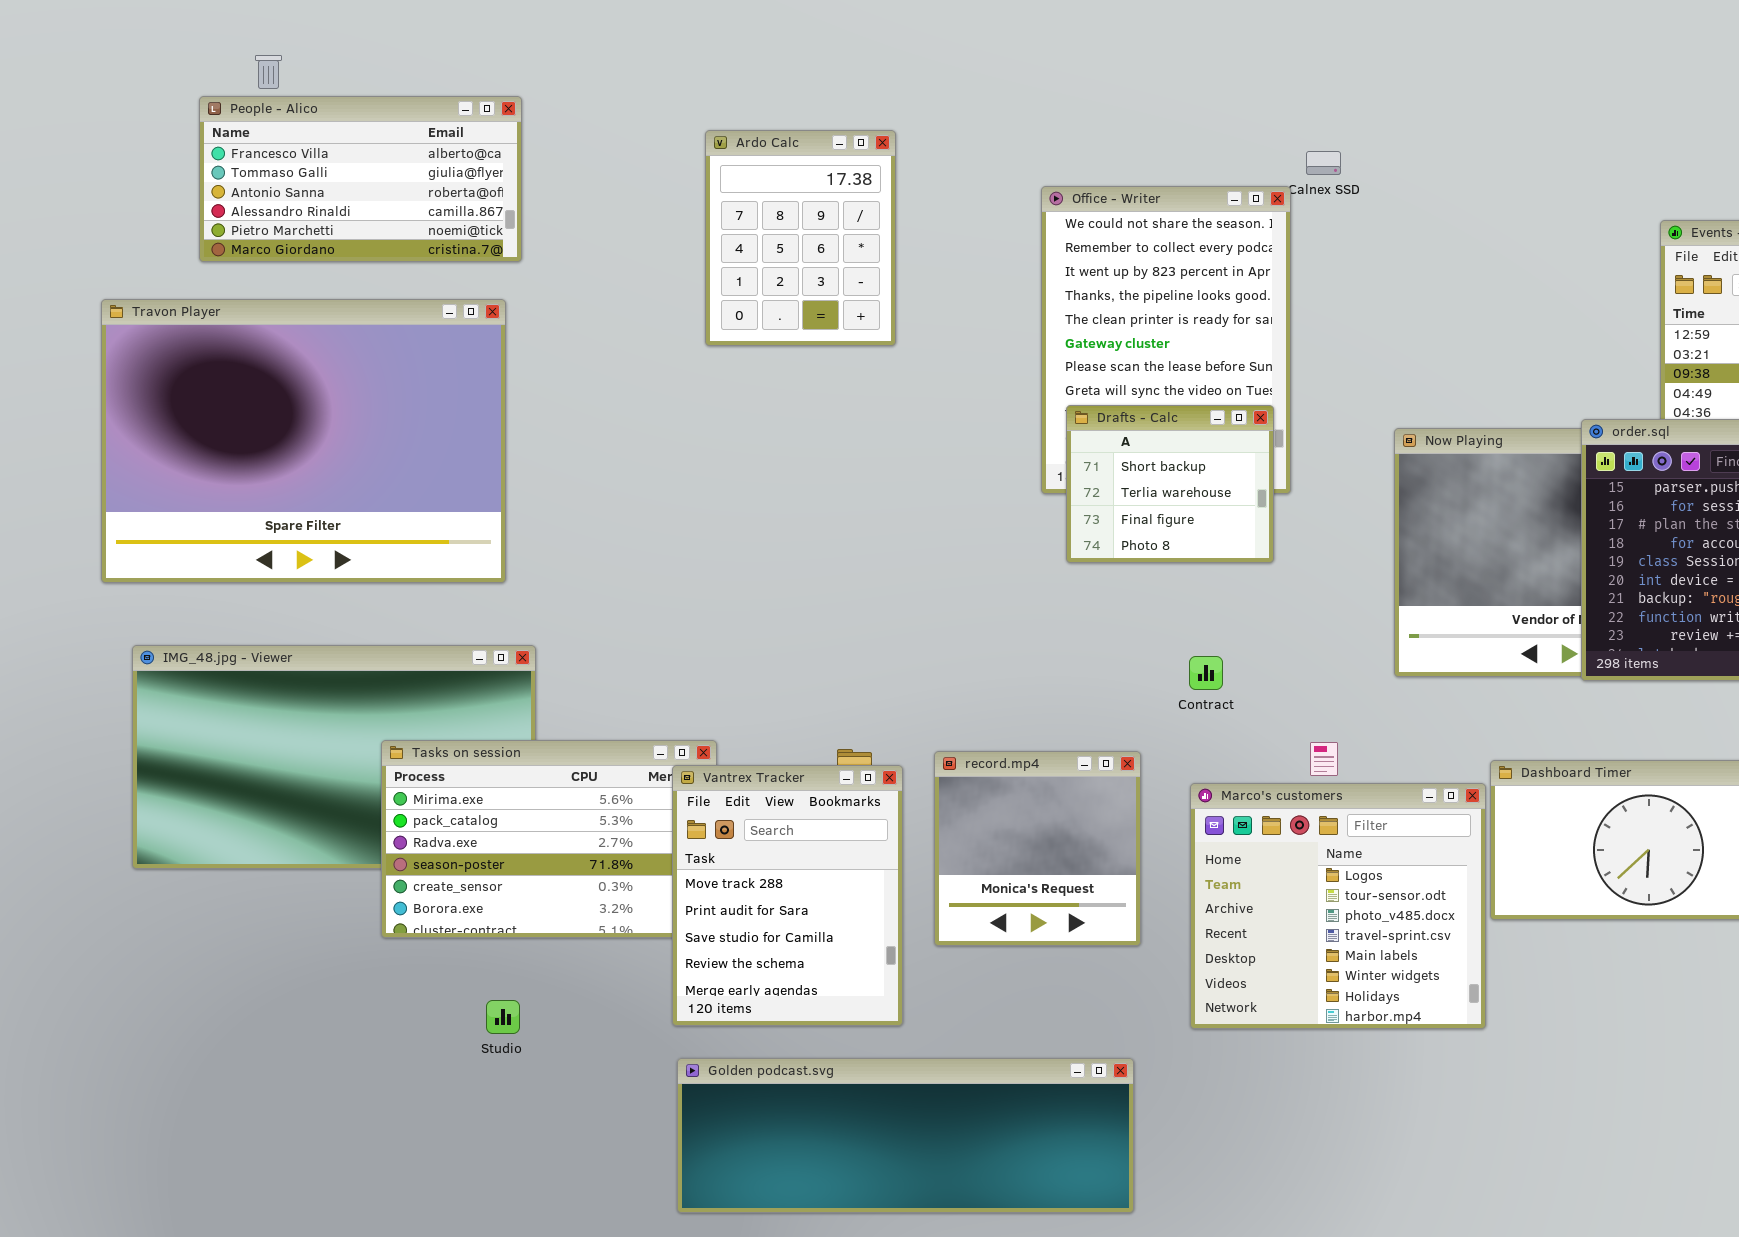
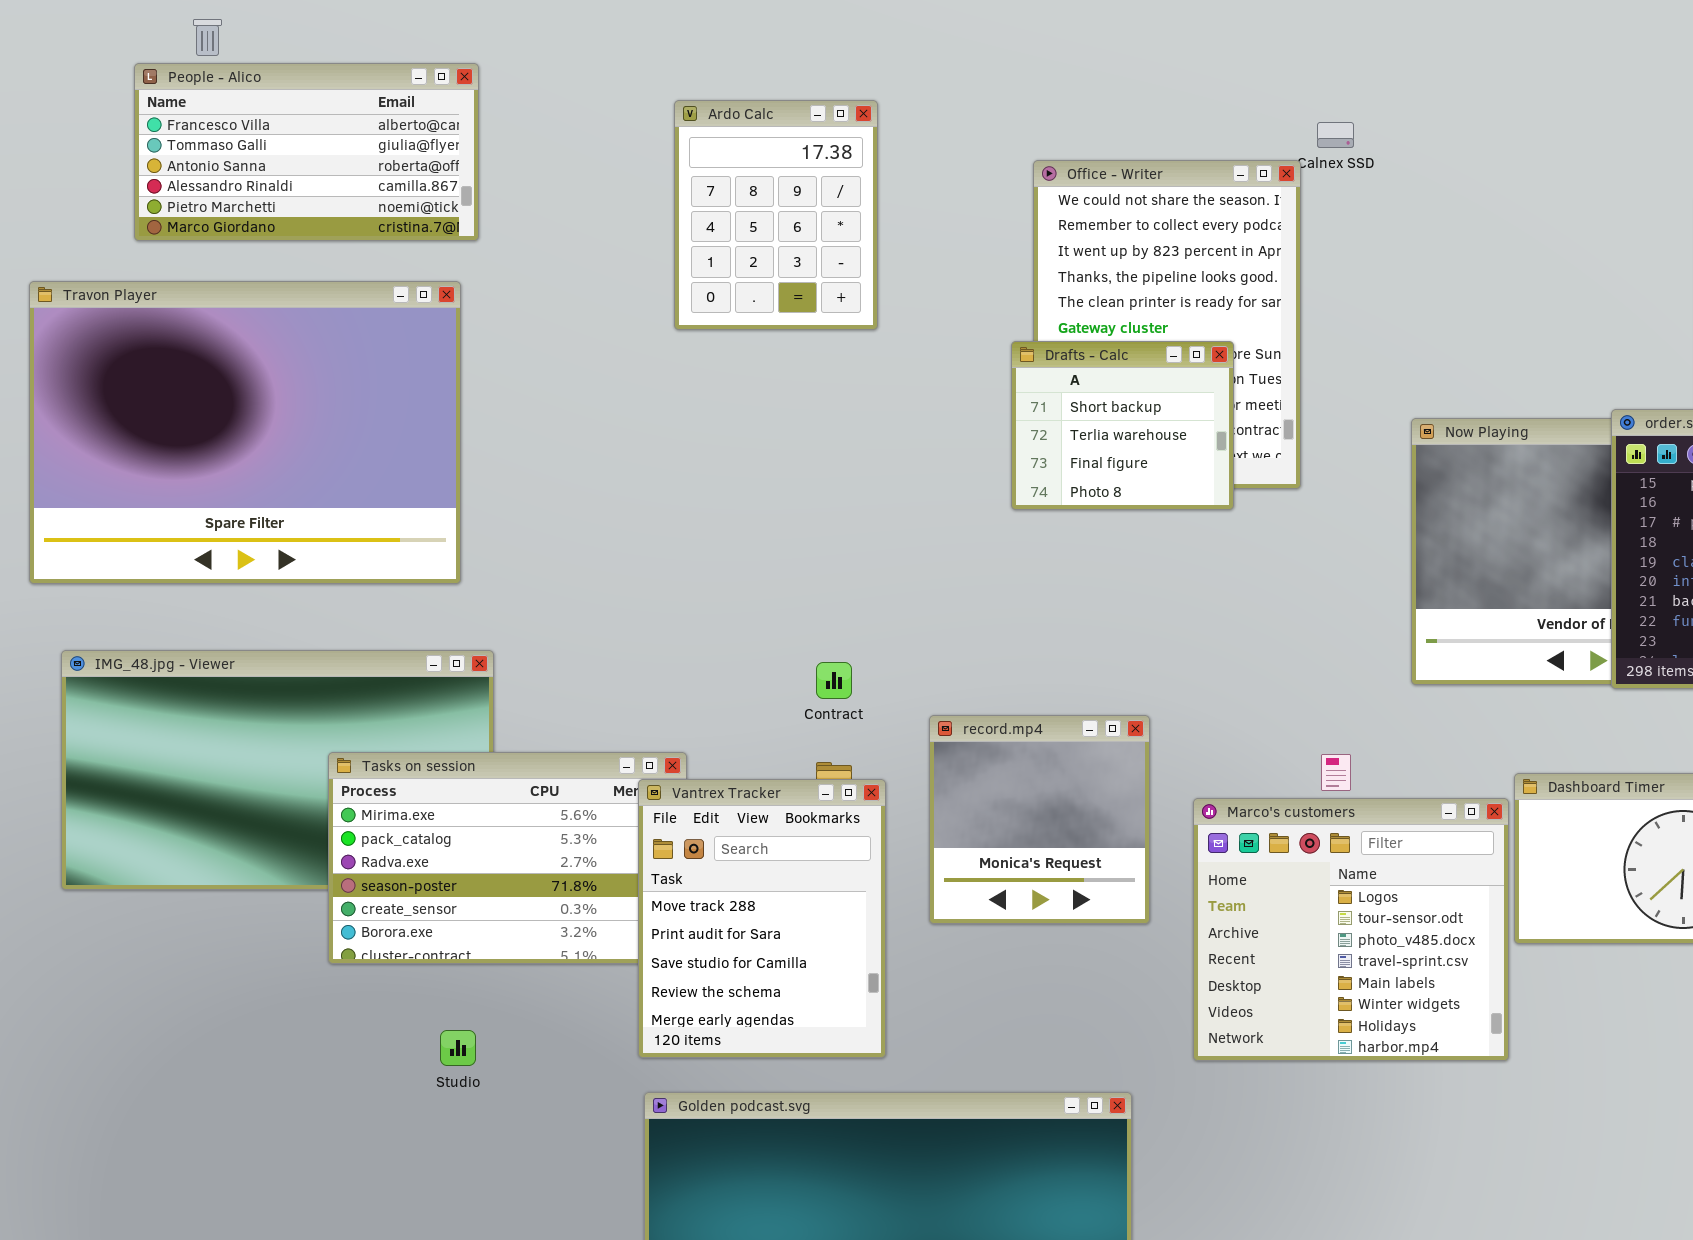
Drafts - Calc: [1066,405,1274,563] -> [1011,341,1234,510], moved
Contract: [1189,656,1223,690] -> [816,662,852,699], moved
record.mp4: [934,751,1141,946] -> [929,715,1150,924], moved

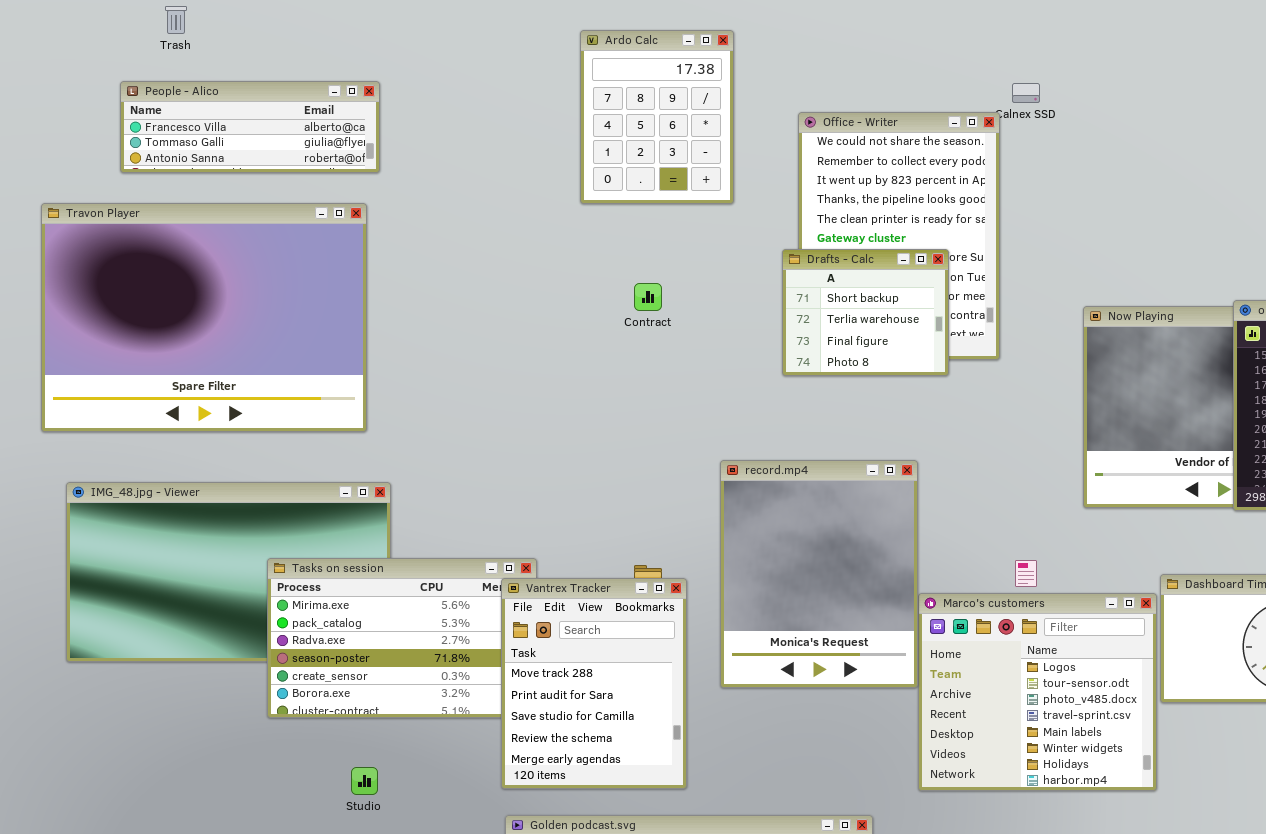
People - Alico: [134,63,479,241] -> [120,81,380,173], resized
Ardo Calc: [674,100,878,330] -> [580,30,734,204], moved
Contract: [816,662,852,699] -> [634,283,662,311], moved
record.mp4: [929,715,1150,924] -> [720,460,918,688], resized

